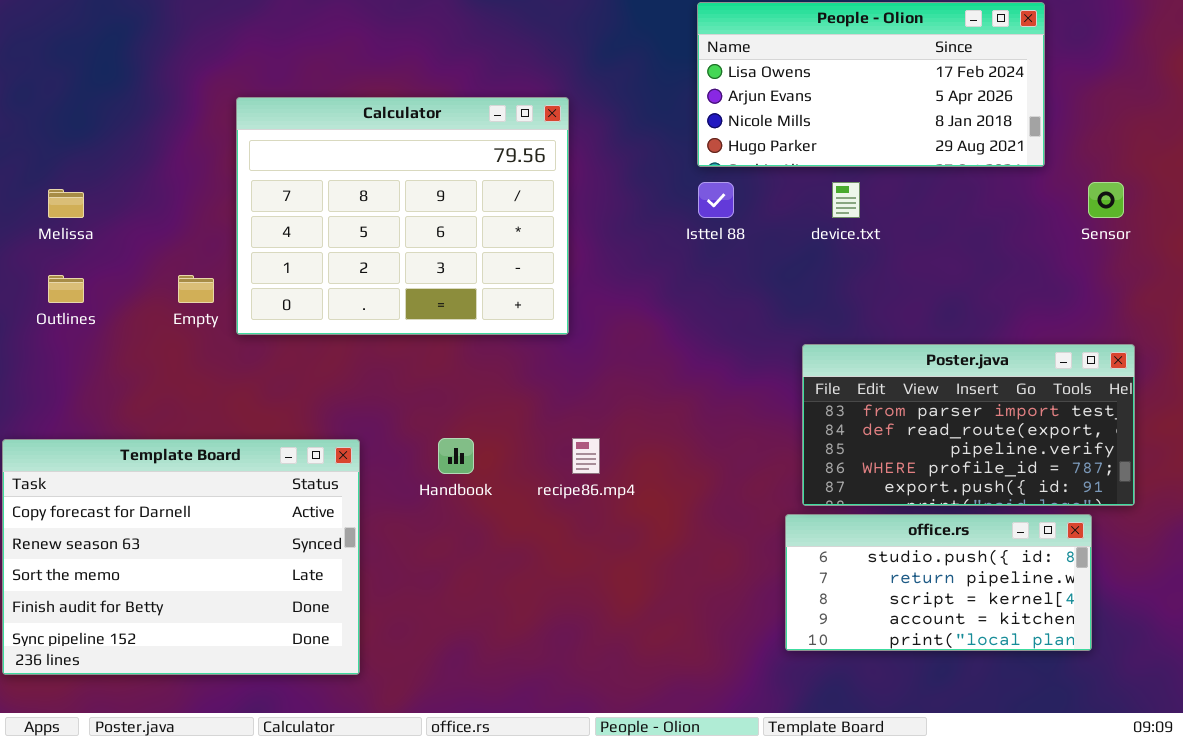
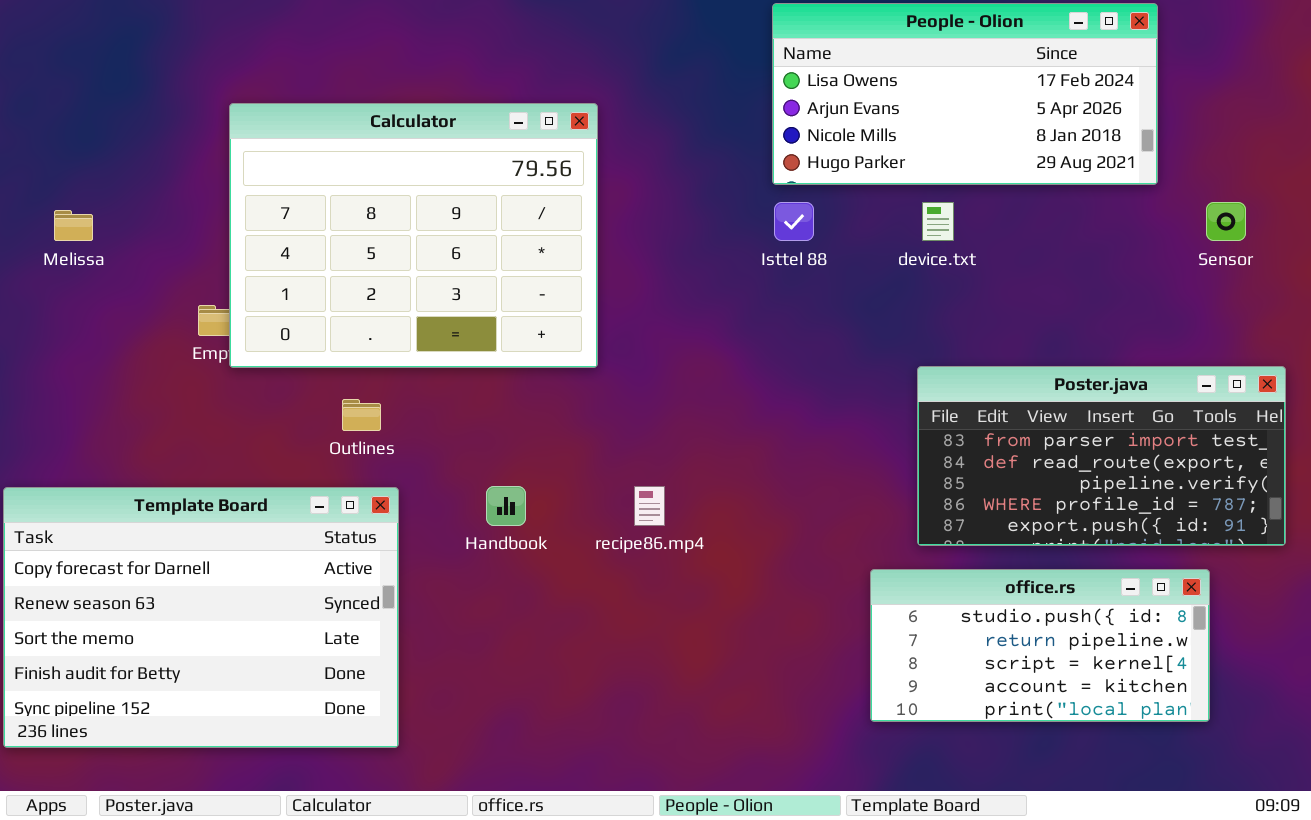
Calculator: [236,97,569,335] -> [229,103,598,368], moved
Outlines: [48,275,84,303] -> [342,399,381,431], moved
Poster.java: [802,344,1135,506] -> [917,366,1286,546], moved

